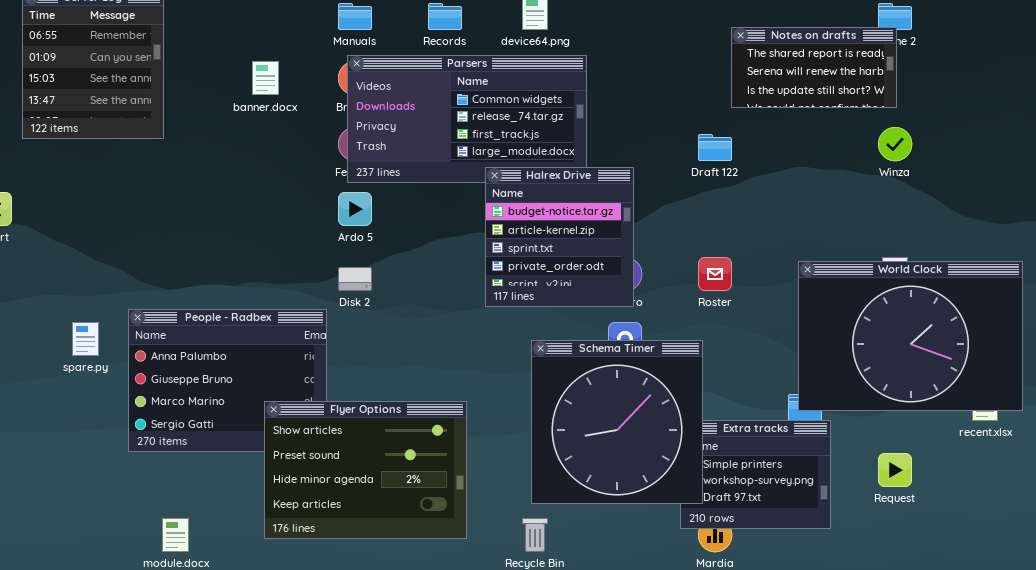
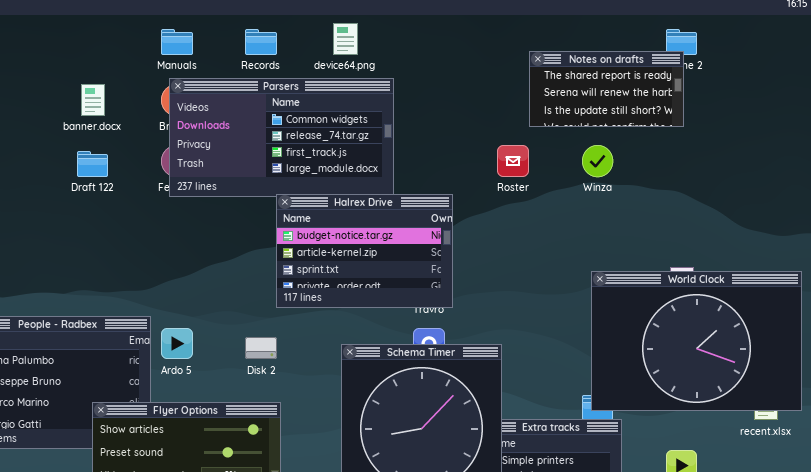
Winza: [878,127,912,161] -> [582,145,613,177], moved
Draft 122: [698,134,732,161] -> [77,151,108,177], moved
Halrex Drive: [485,167,634,307] -> [276,194,453,308], moved, resized
Ardo 5: [338,192,372,226] -> [161,328,193,359], moved
Roster: [698,257,732,291] -> [497,145,529,177], moved
Disk 2: [338,267,372,291] -> [245,337,277,359], moved

